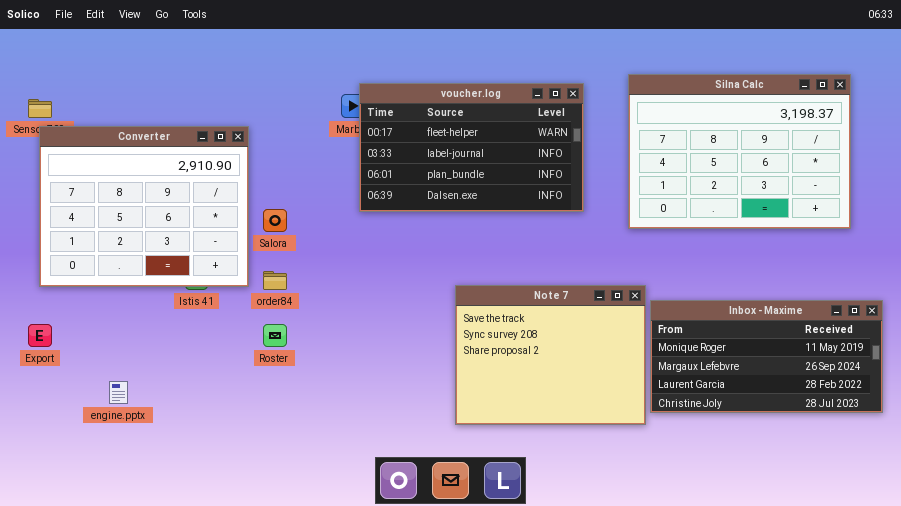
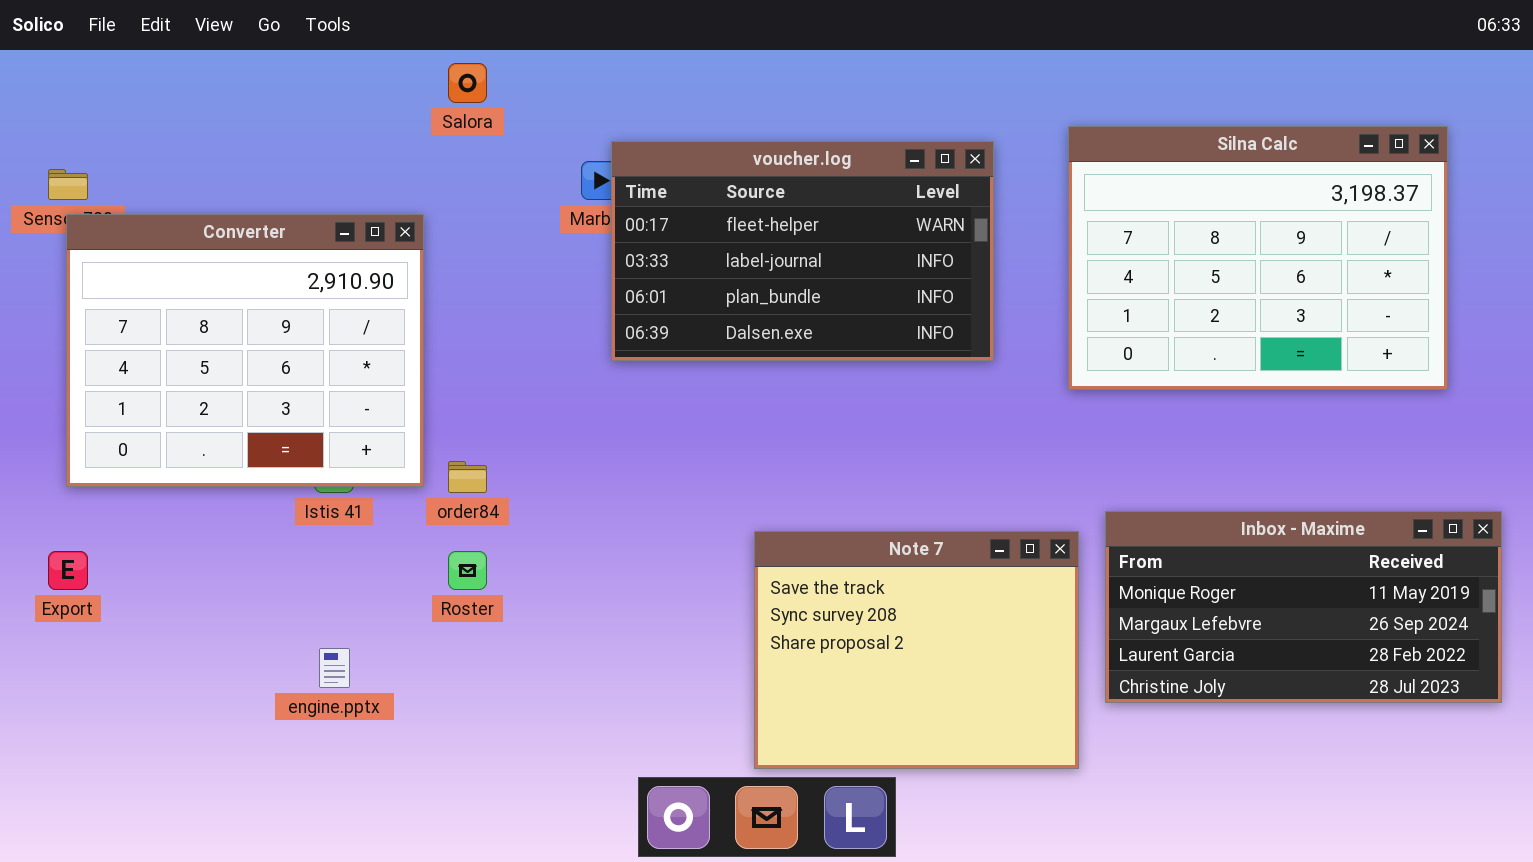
Salora: [263,209,287,232] -> [448,63,487,103], moved
Note 7: [455,285,646,425] -> [754,531,1079,769], moved
engine.pptx: [109,381,128,404] -> [319,648,350,688], moved

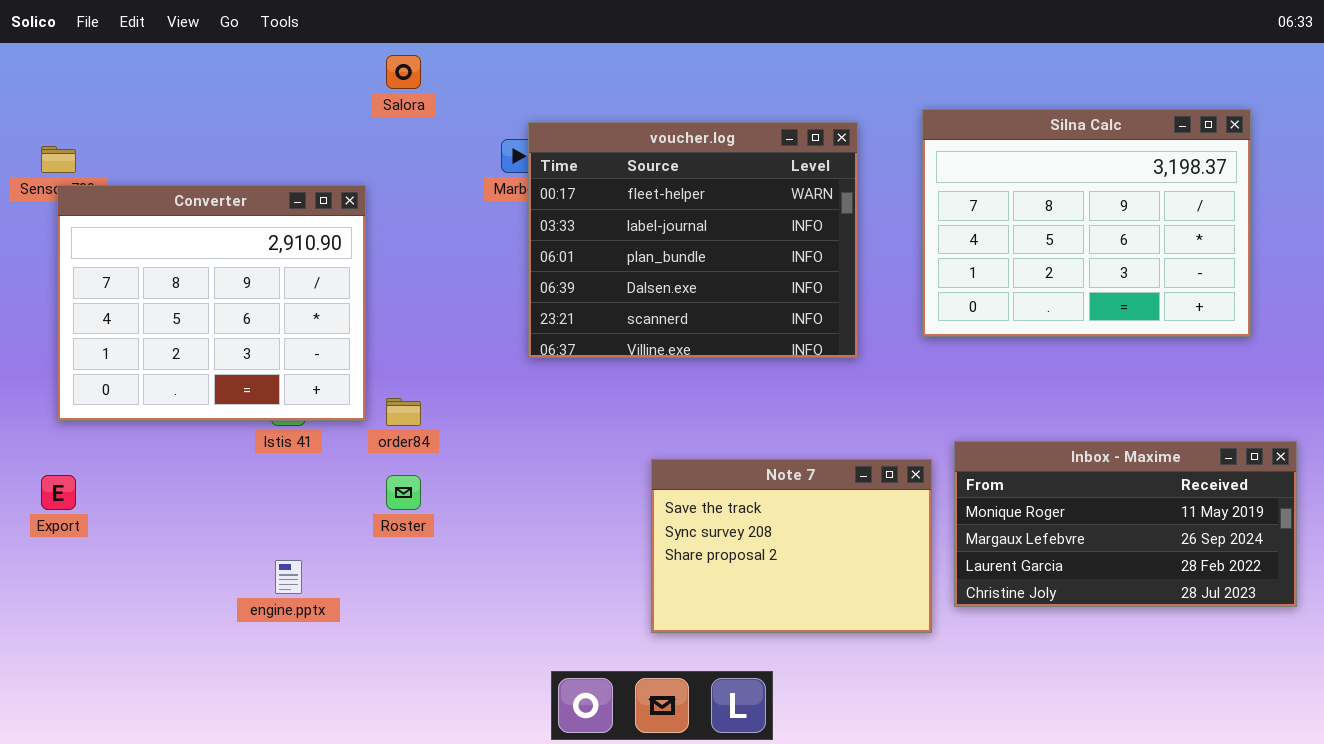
voucher.log: [611,141,994,361] -> [528,122,858,358], resized
Note 7: [754,531,1079,769] -> [651,459,932,633], resized

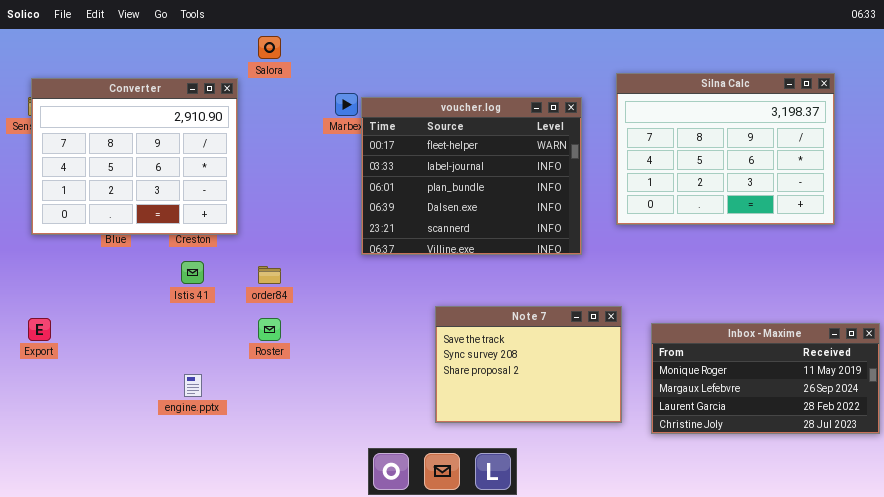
voucher.log: [528,122,858,358] -> [361,97,582,255], moved
Converter: [57,185,366,421] -> [31,78,238,235], moved
Inbox - Maxime: [954,441,1297,607] -> [651,323,880,434], moved

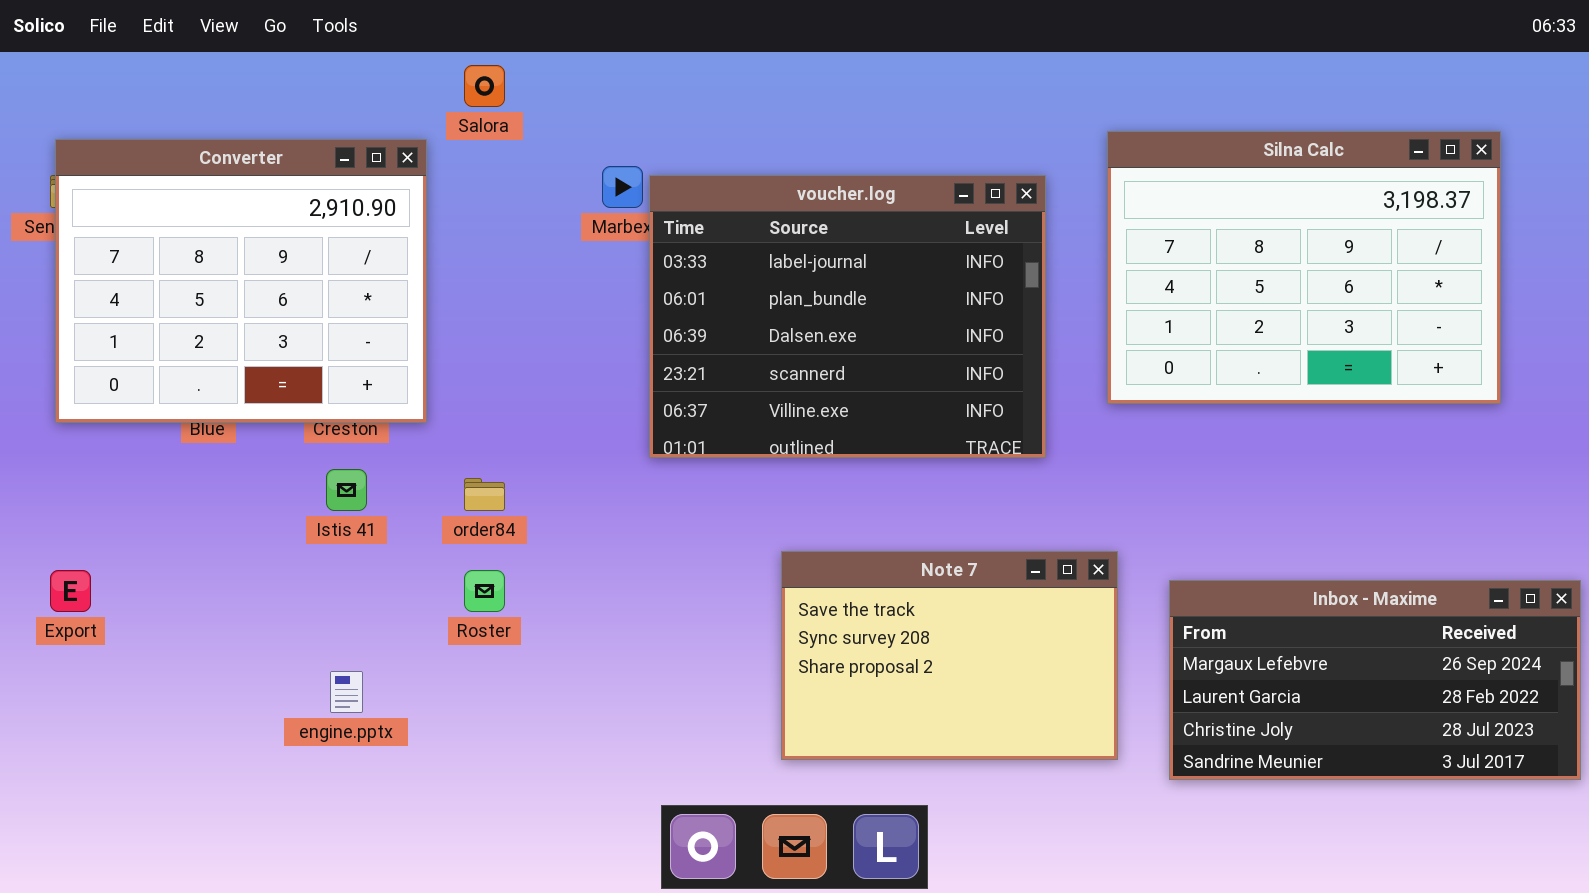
voucher.log: [361,97,582,255] -> [649,175,1046,458], scrolled down 1 row
Inbox - Maxime: [651,323,880,434] -> [1169,580,1581,780], scrolled down 1 row

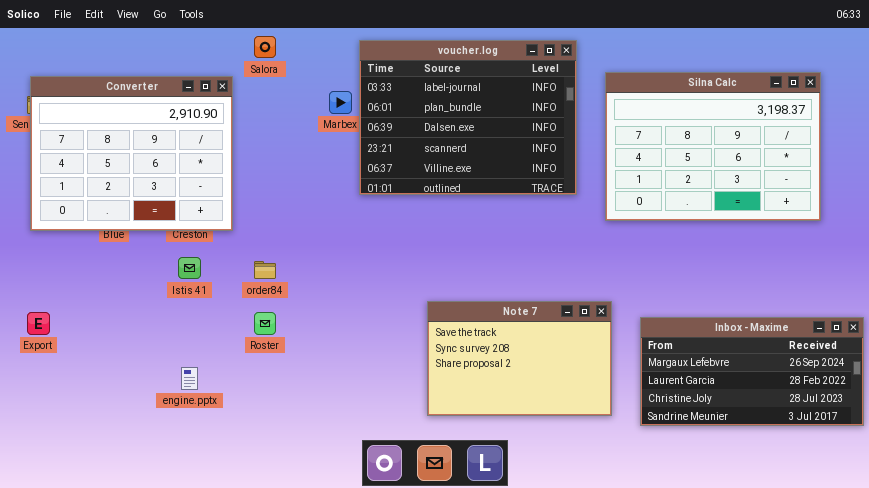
voucher.log: [649,175,1046,458] -> [359,40,577,195], moved

